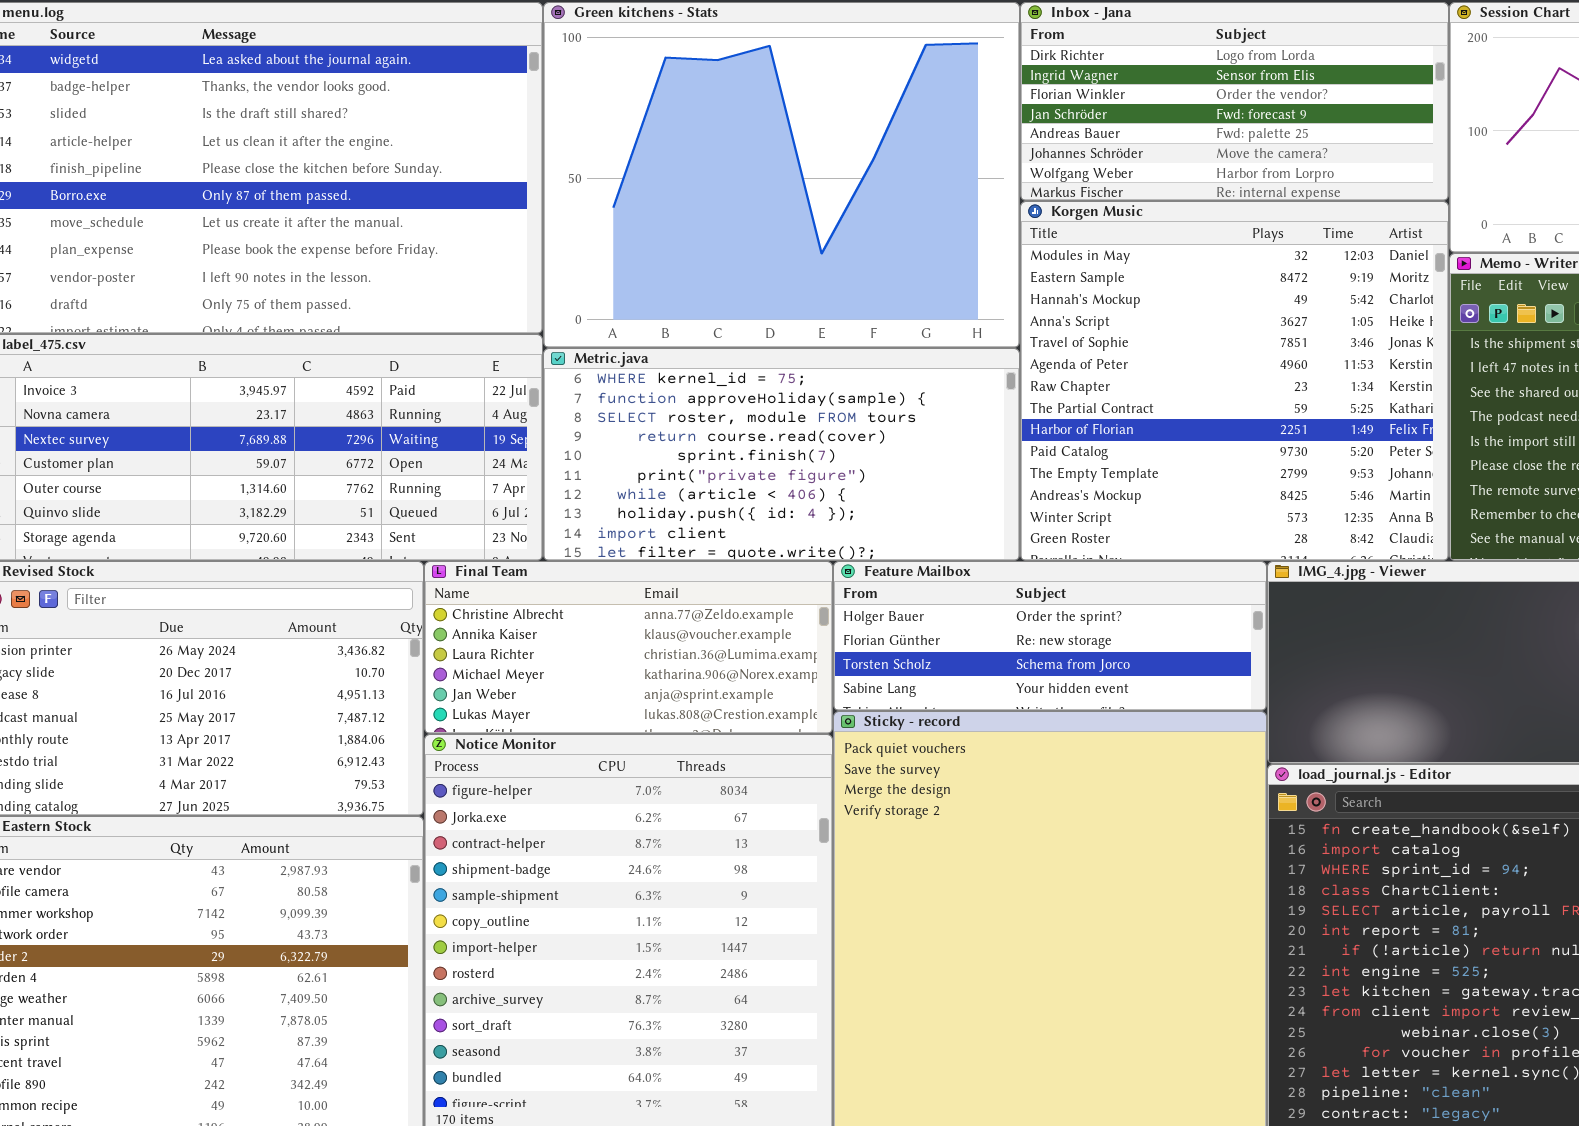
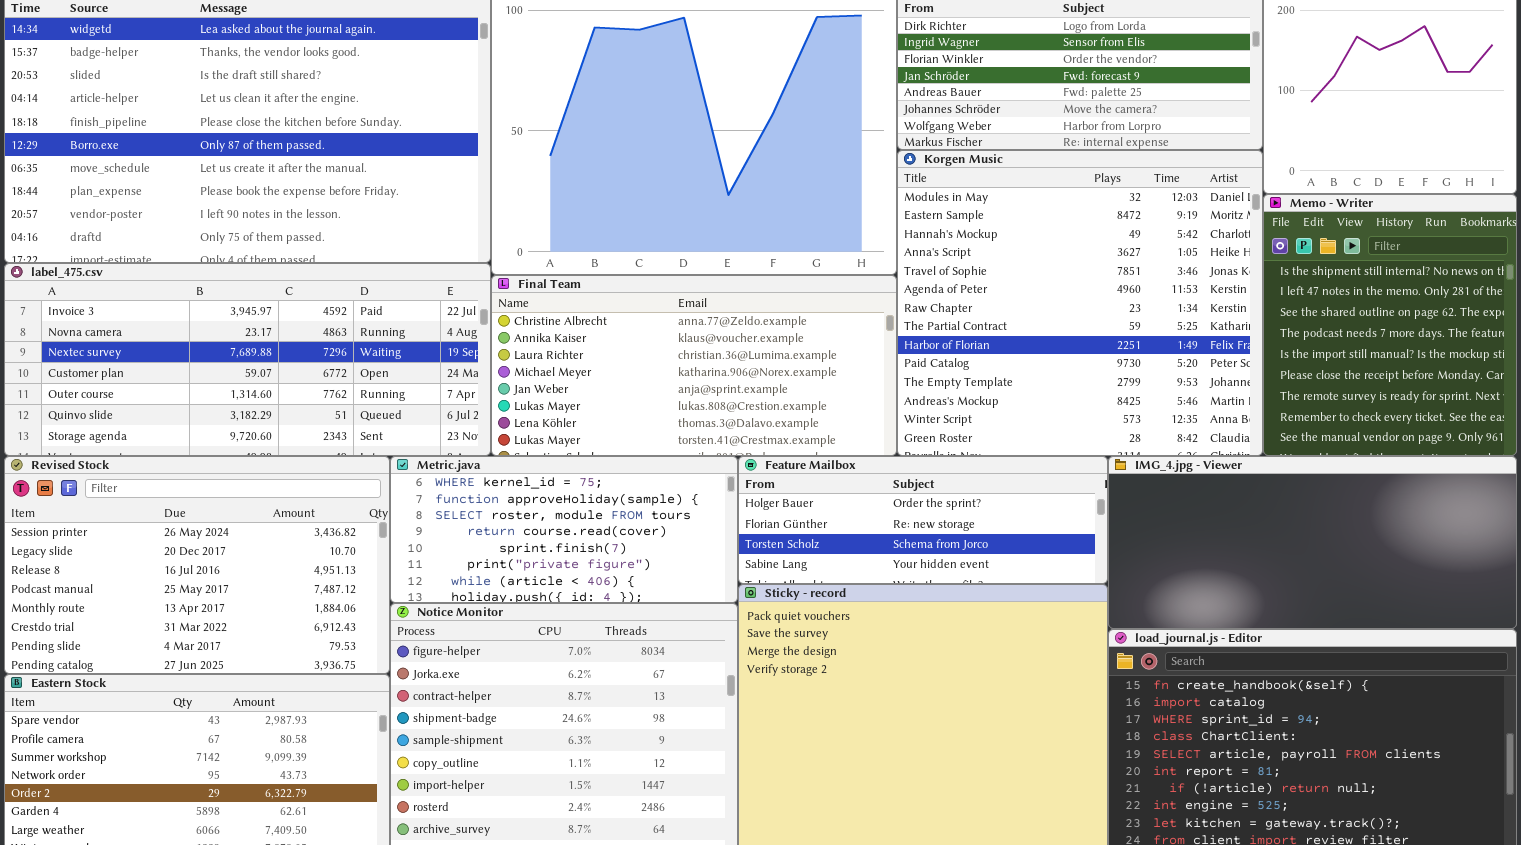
Metric.java: [543,348,1020,561] -> [390,456,738,603], moved, resized
Final Team: [424,561,833,734] -> [491,275,897,456], moved, resized

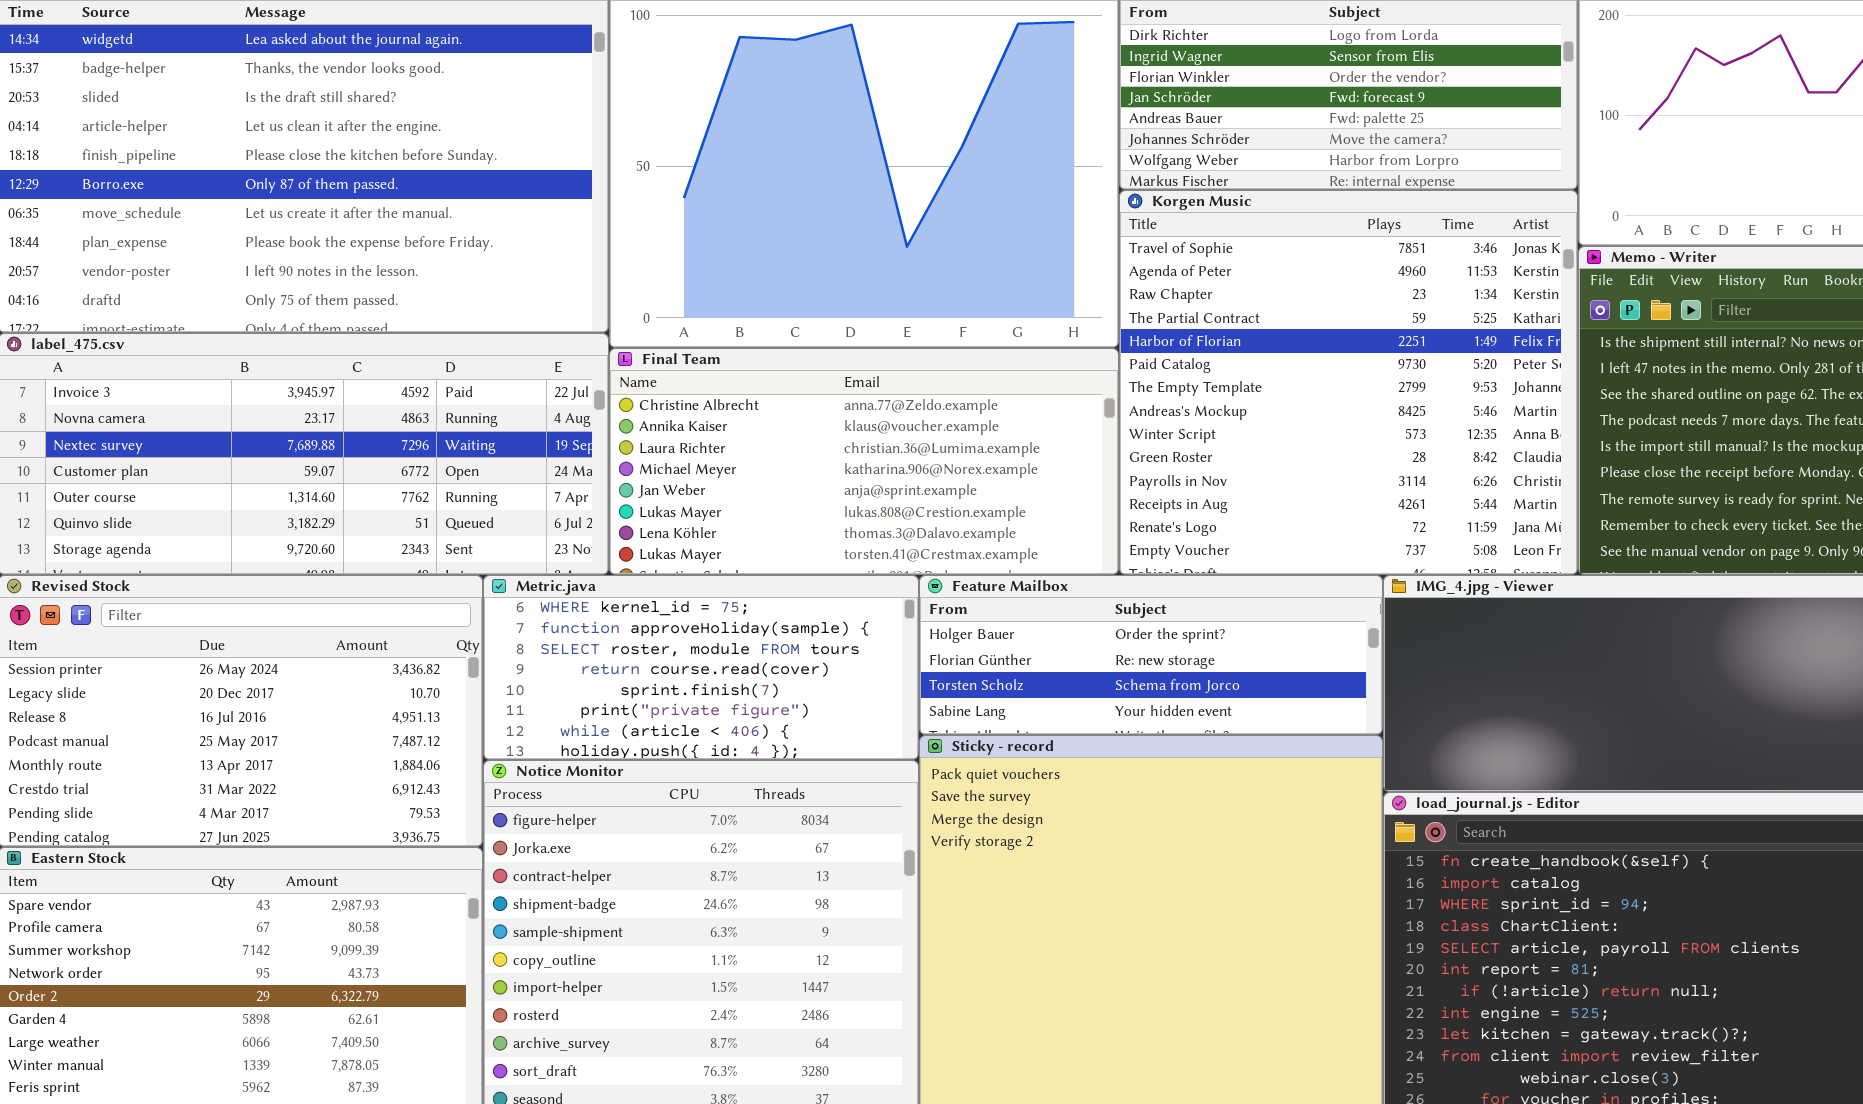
Korgen Music: [897,150,1263,456] -> [1119,190,1578,575], scrolled down 4 rows

